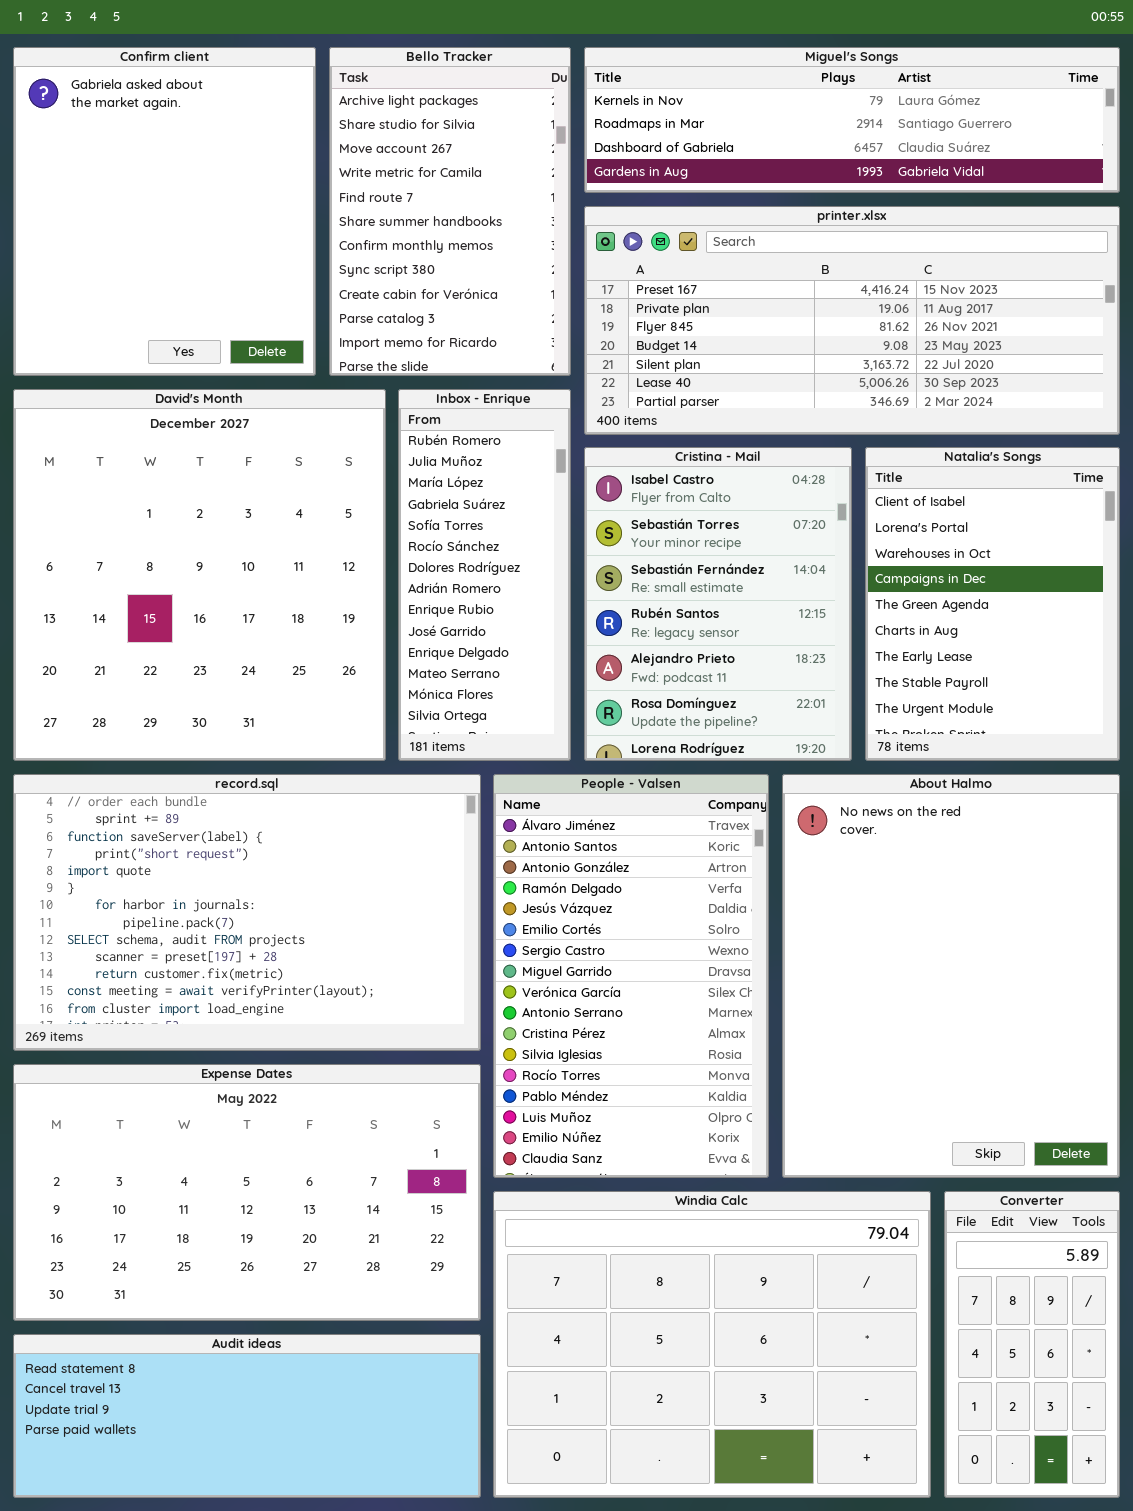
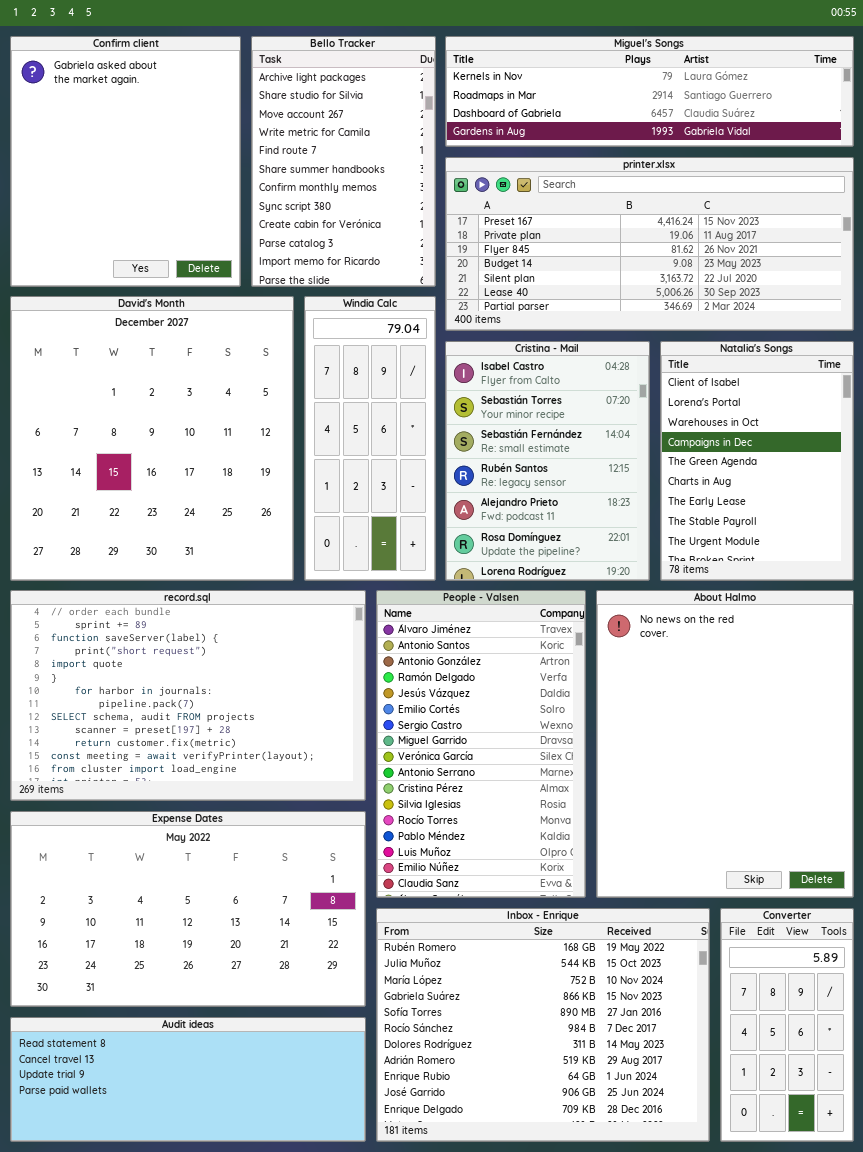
Inbox - Enrique: [398,389,571,761] -> [376,908,710,1142], moved, resized
Windia Calc: [493,1191,931,1498] -> [304,296,436,581], moved, resized

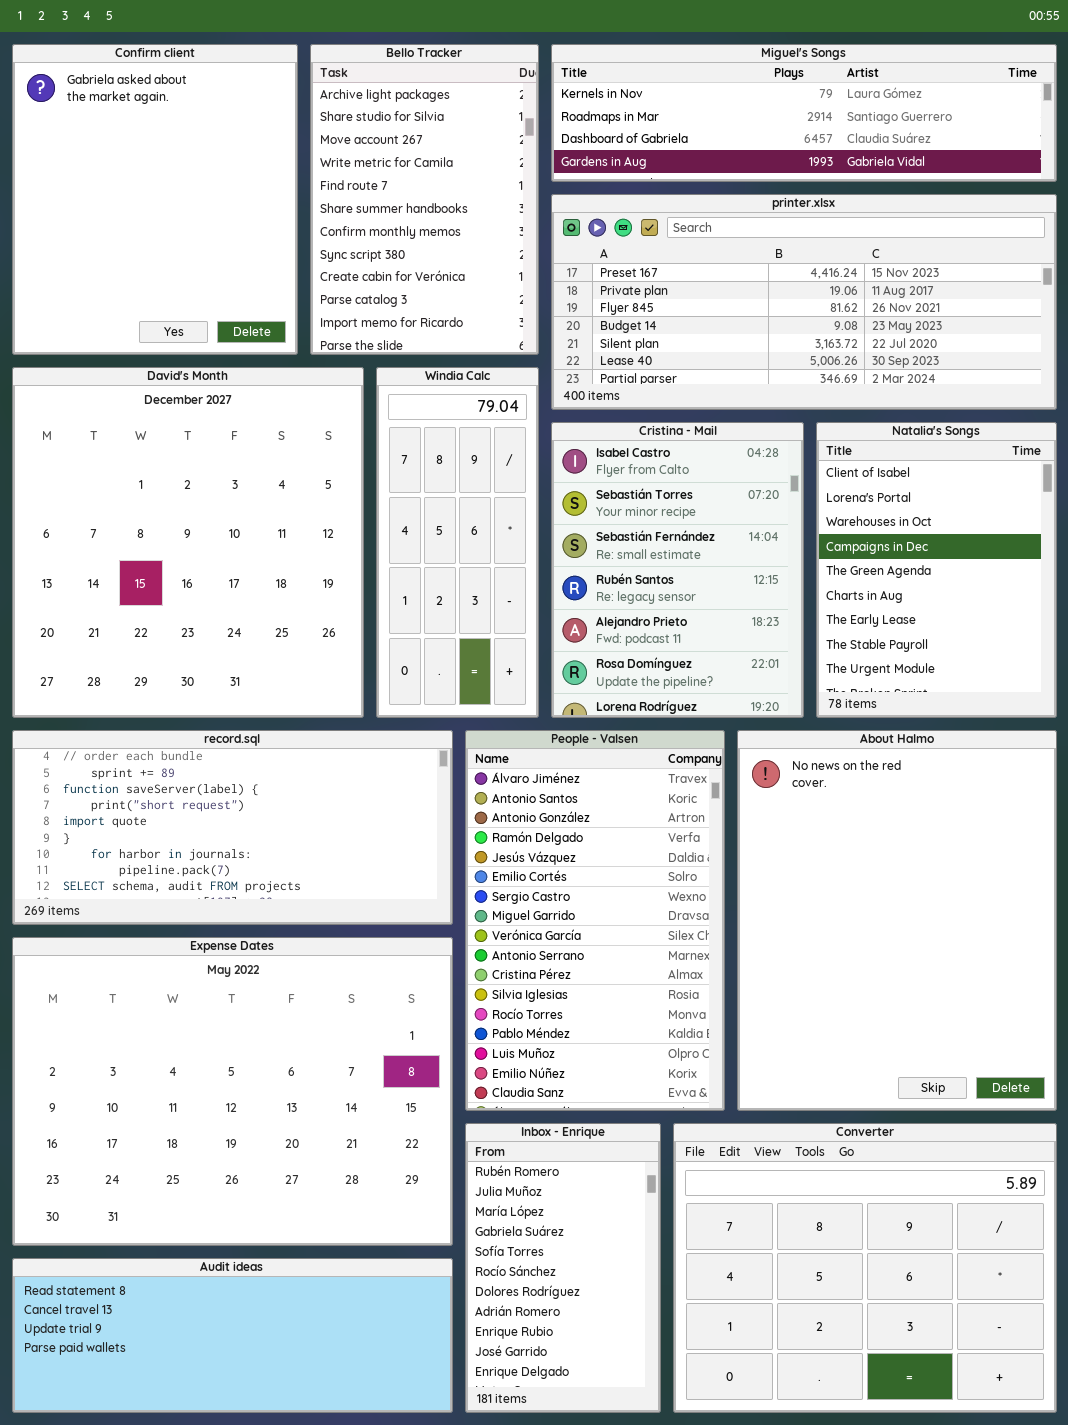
record.sql: [10,590,366,801] -> [12,730,453,925], resized
Expense Dates: [10,811,366,1007] -> [12,937,453,1246], resized
Inbox - Enrique: [376,908,710,1142] -> [465,1123,661,1413], resized
Converter: [720,908,854,1142] -> [673,1123,1057,1413], resized

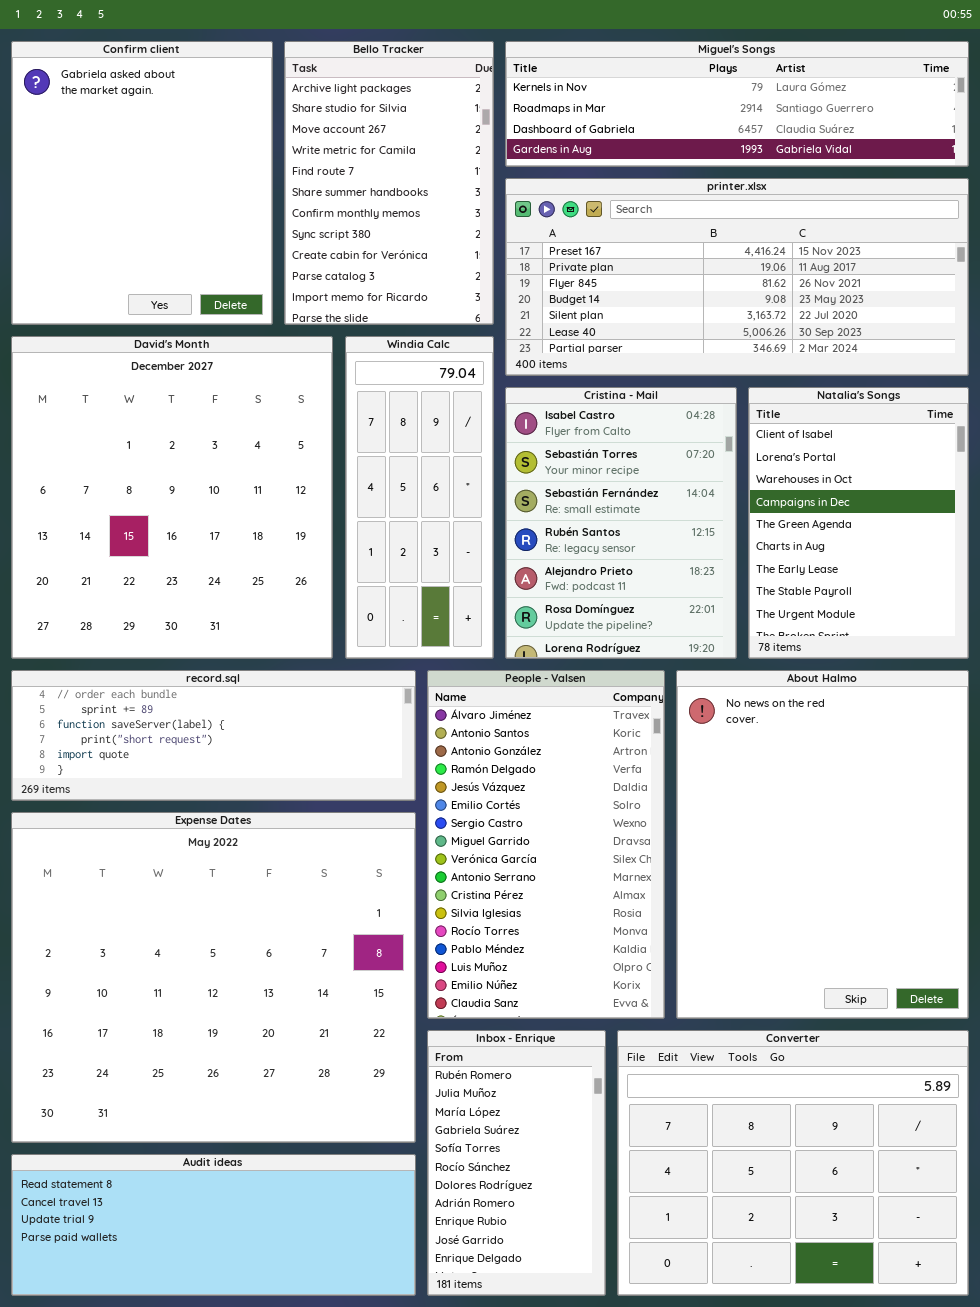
record.sql: [12,730,453,925] -> [11,670,416,801], resized
Expense Dates: [12,937,453,1246] -> [11,812,416,1143], resized

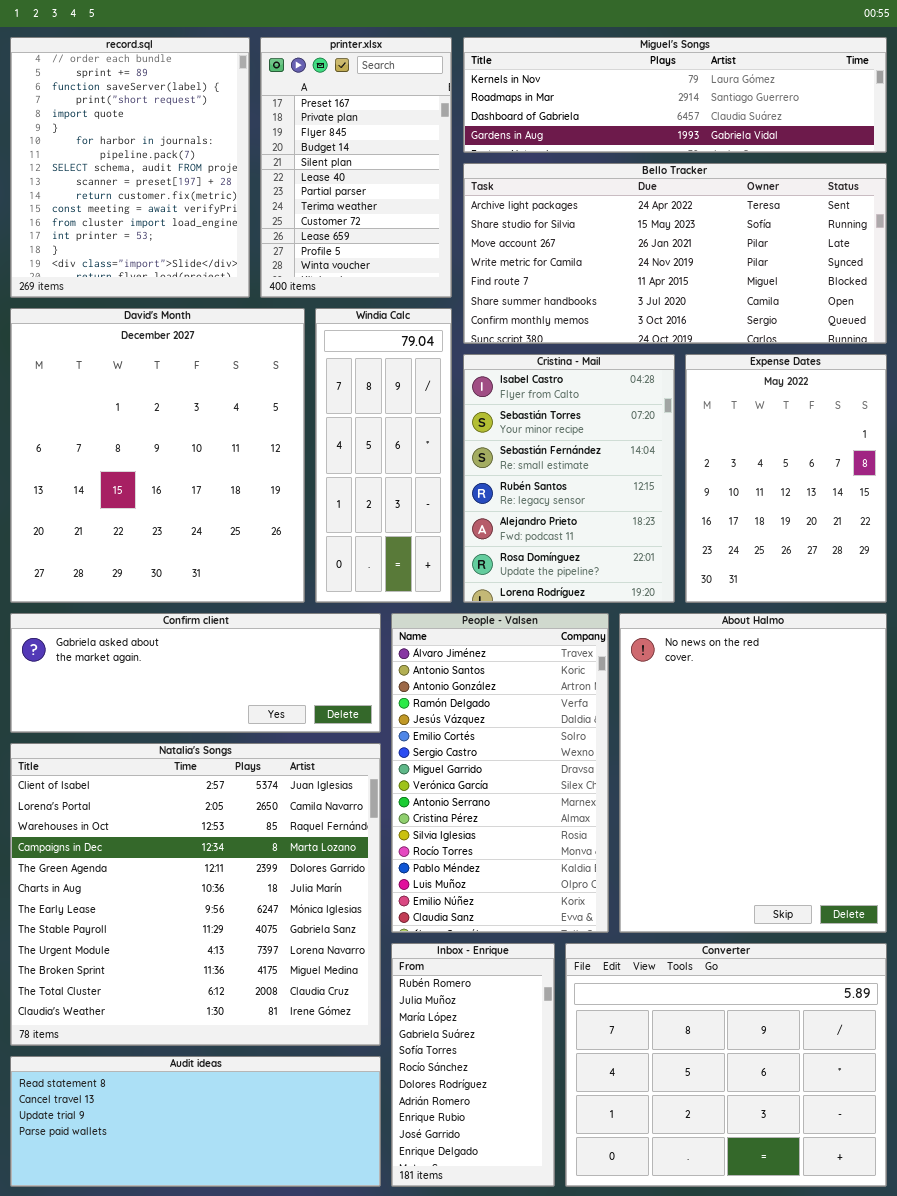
Confirm client: [11,41,273,325] -> [10,613,381,733], moved, resized
Bello Tracker: [284,41,494,325] -> [463,163,887,344], moved, resized
printer.xlsx: [505,178,969,376] -> [260,37,452,298], moved, resized
Natalia's Songs: [748,387,969,659] -> [10,743,381,1046], moved, resized
record.sql: [11,670,416,801] -> [10,37,250,298], moved, resized
Expense Dates: [11,812,416,1143] -> [685,354,887,603], moved, resized

